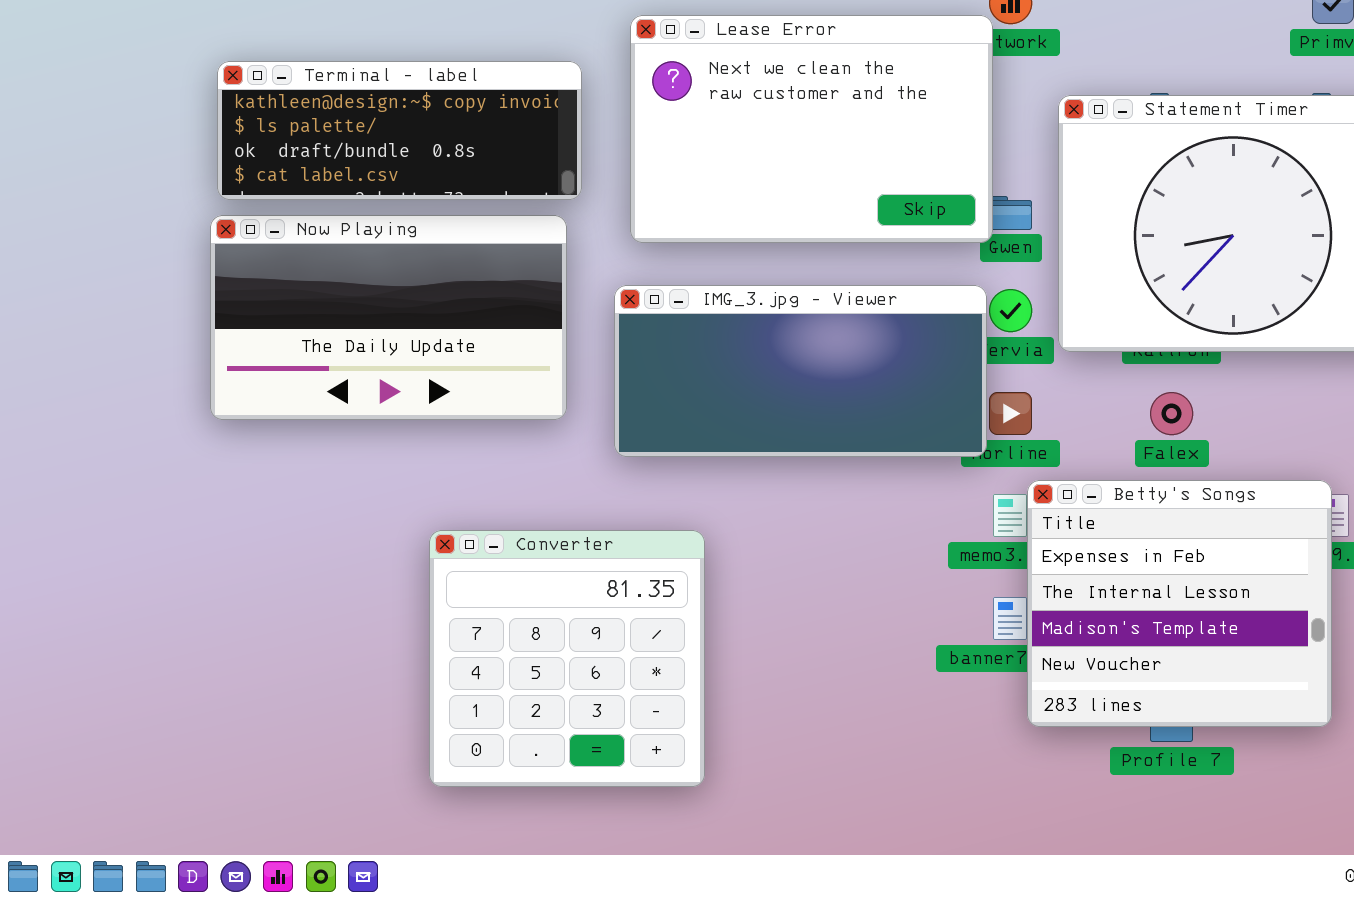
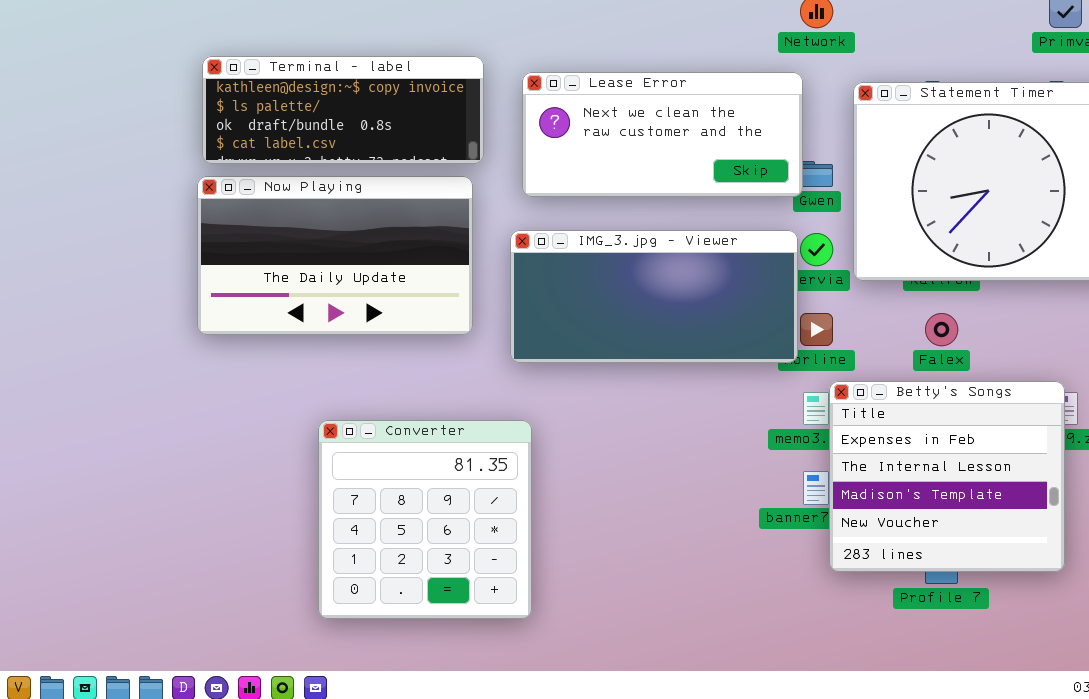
Lease Error: [630,15,993,243] -> [522,72,803,197], resized
Converter: [429,530,705,787] -> [318,420,532,619], moved

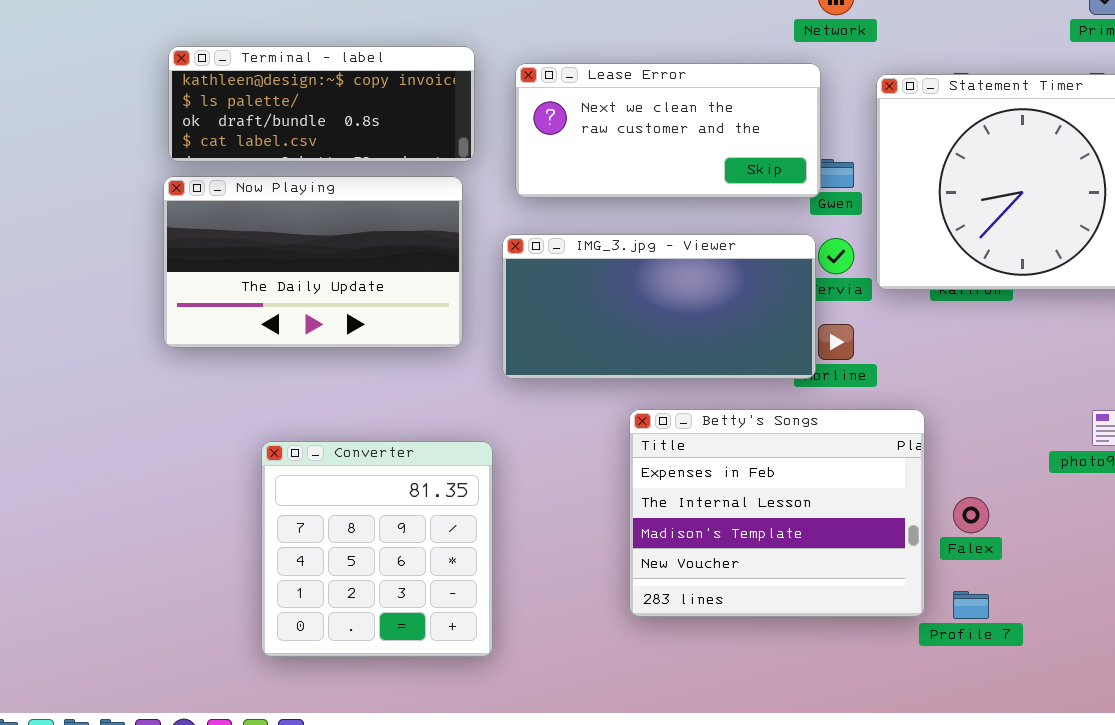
Falex: [925,313,958,346] -> [953,497,989,533], moved
Betty's Songs: [829,381,1065,572] -> [629,409,925,617], moved, resized
Converter: [318,420,532,619] -> [261,441,493,657], moved

